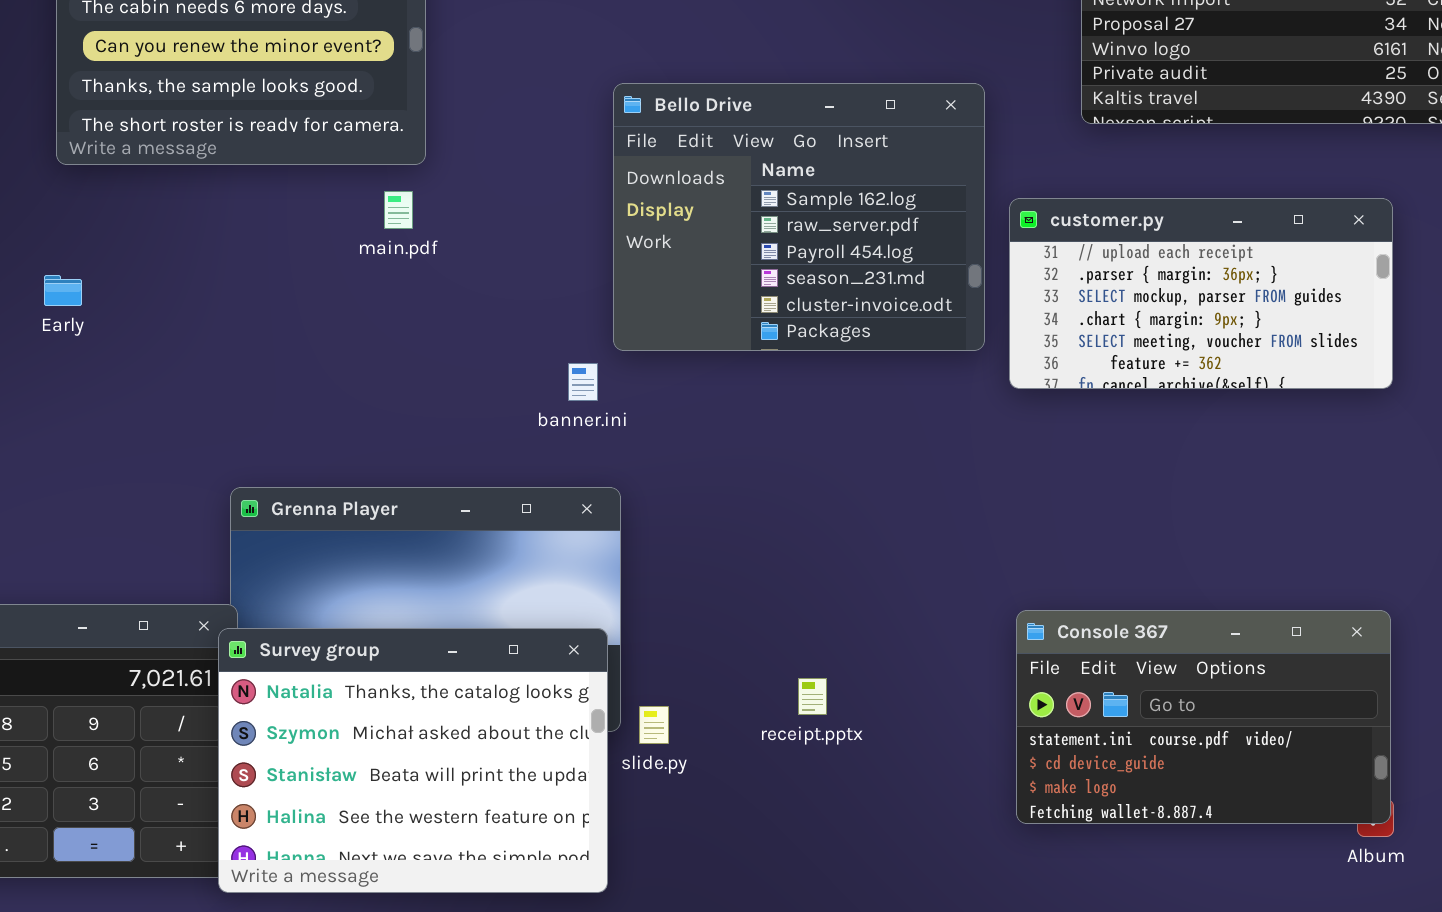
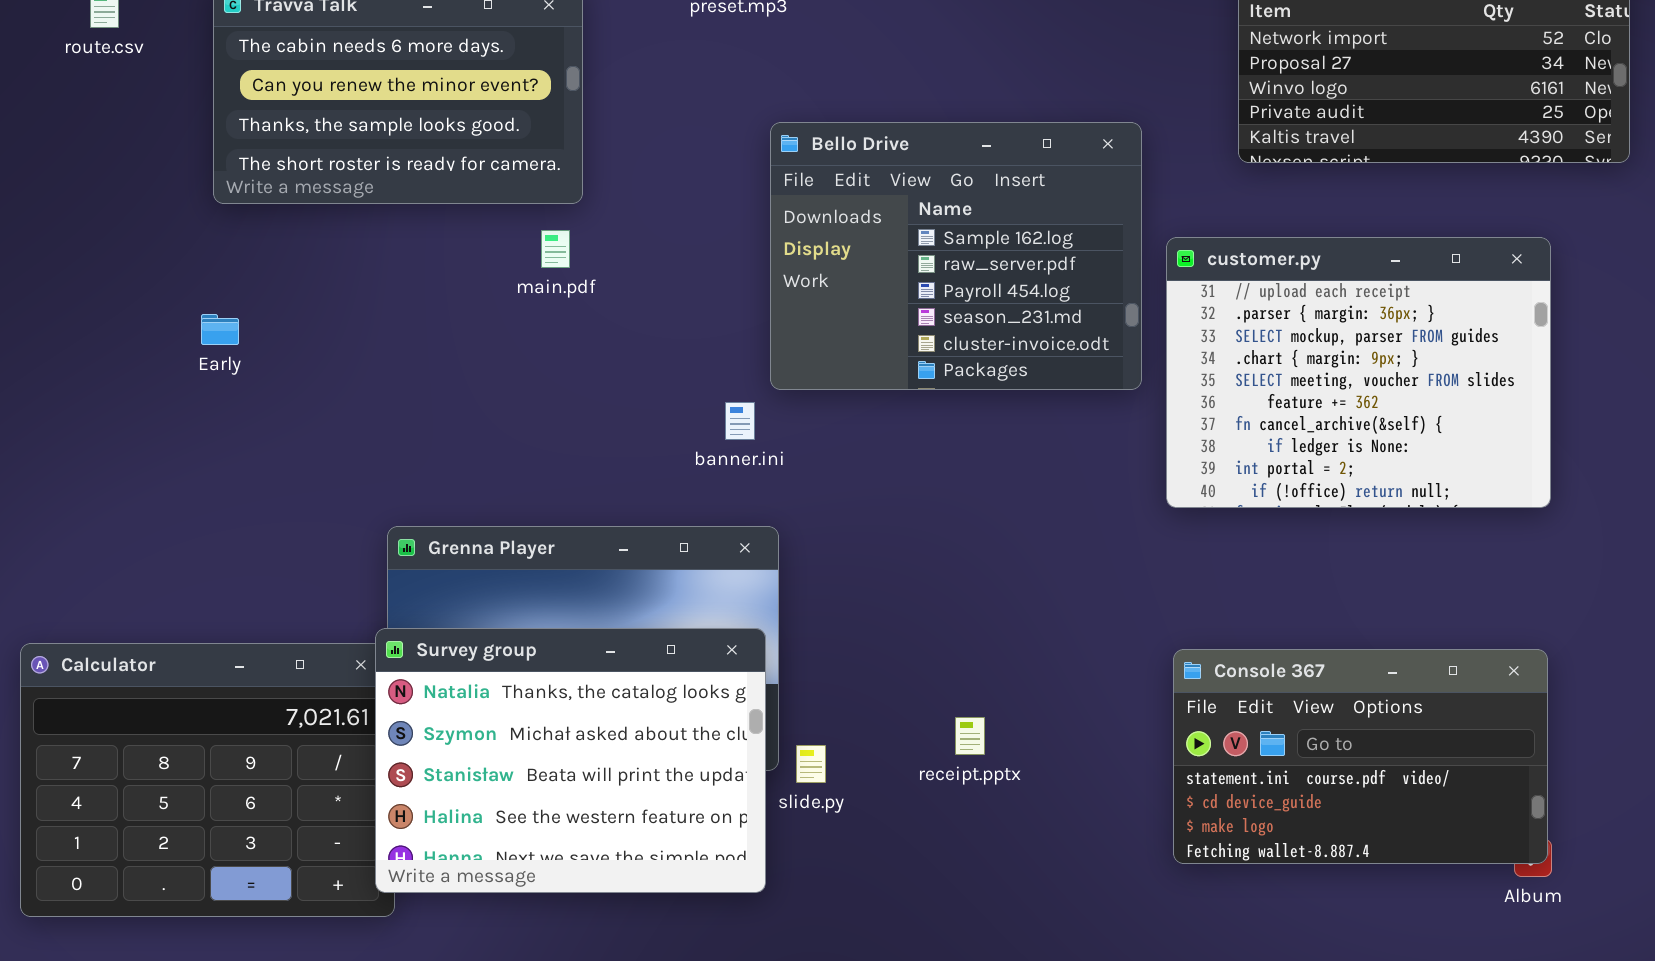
customer.py: [1009,198,1393,389] -> [1166,237,1551,508], resized
Survey group: [218,628,608,893] -> [375,628,766,893], moved

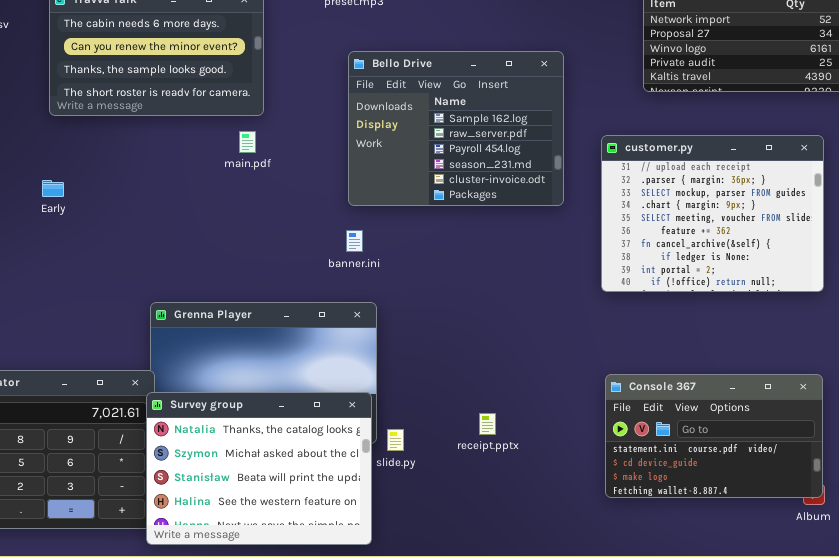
Bello Drive: [770,122,1142,390] -> [348,51,564,206], moved
Survey group: [375,628,766,893] -> [146,392,372,545], moved

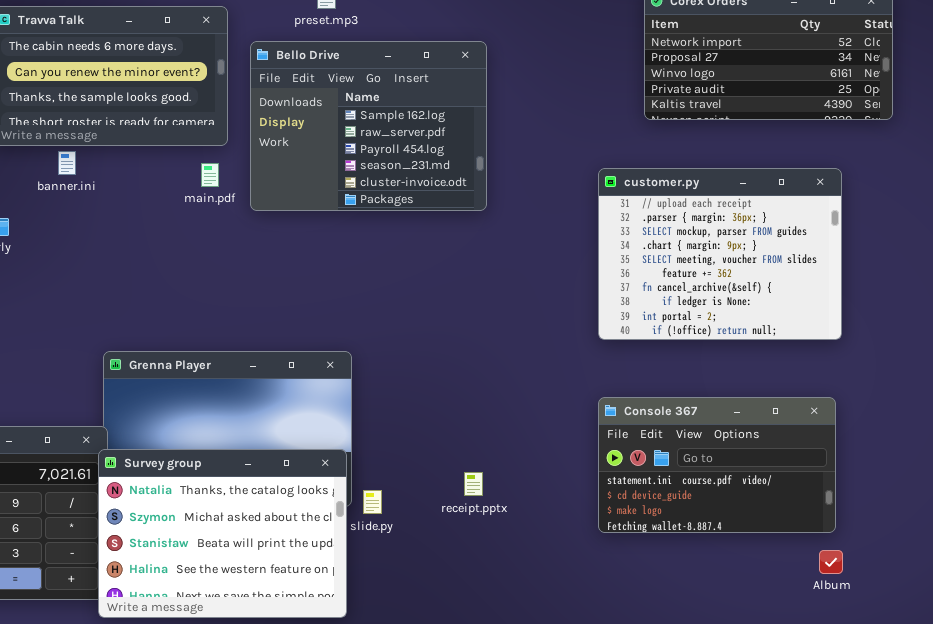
Bello Drive: [348,51,564,206] -> [250,41,487,211], moved
banner.ini: [346,230,363,252] -> [58,151,76,175], moved
Console 367: [605,374,823,498] -> [598,397,836,533], moved

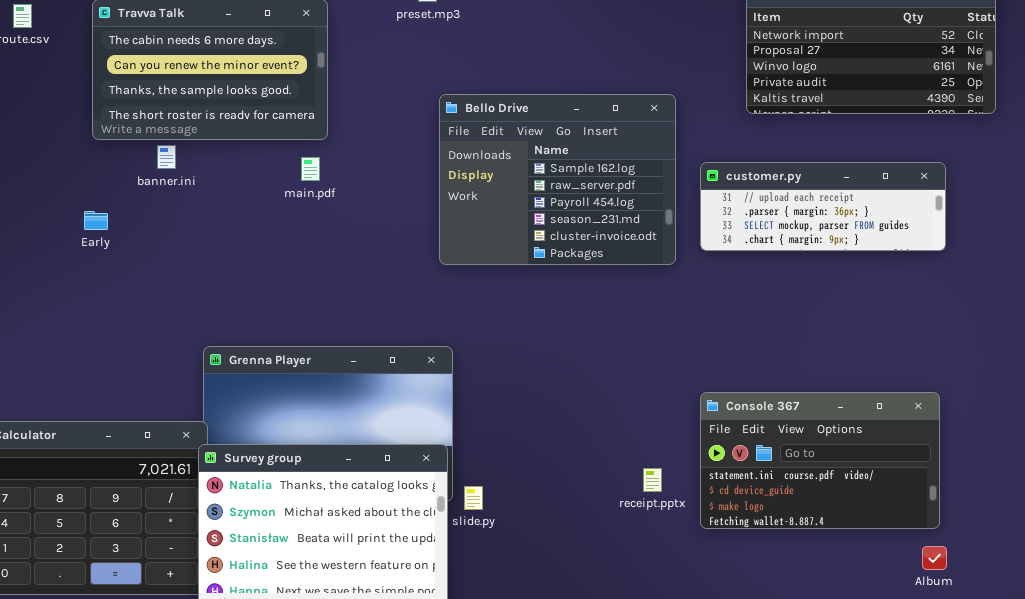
Bello Drive: [250,41,487,211] -> [439,94,676,265], moved
customer.py: [598,168,842,340] -> [700,162,946,251], resized
receipt.pptx: [464,472,483,496] -> [643,468,662,492], moved

